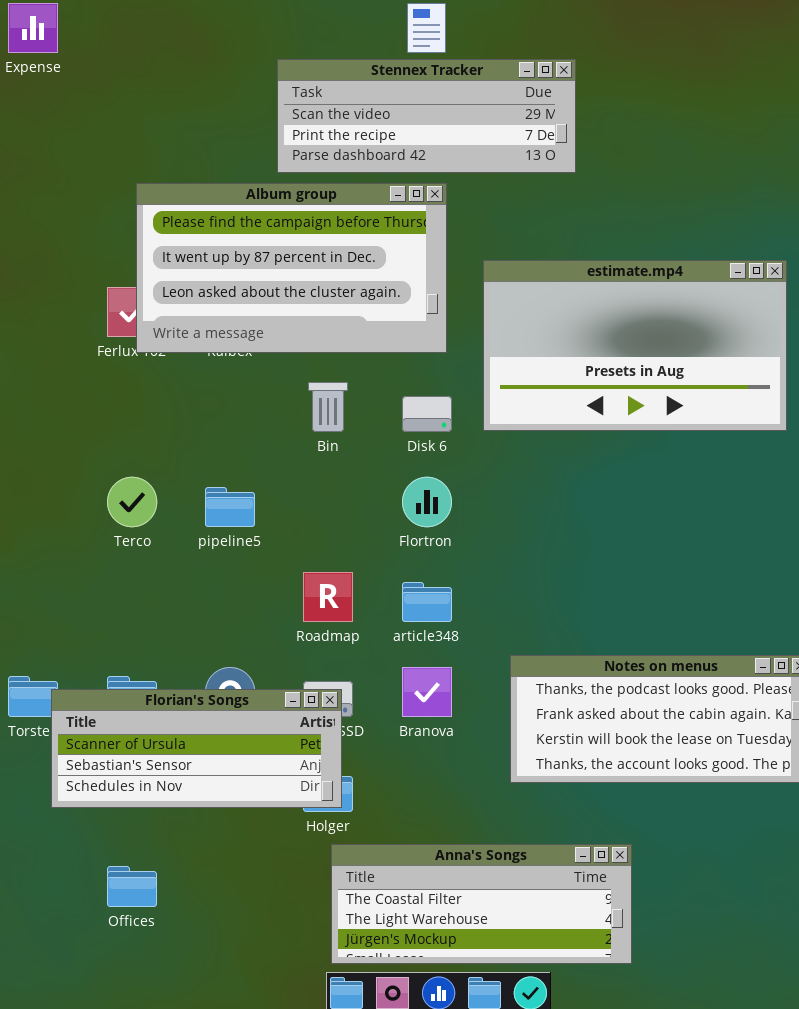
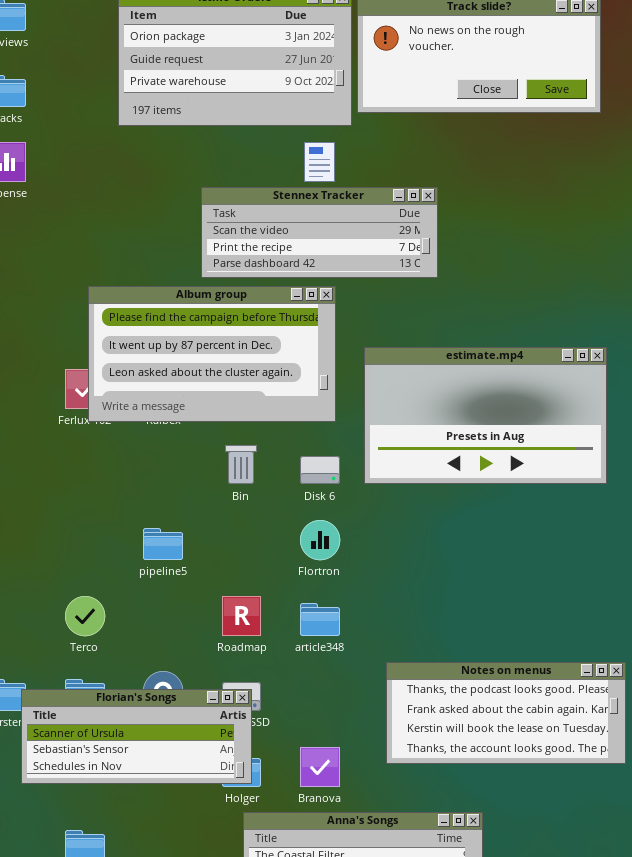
Terco: [107,477,157,527] -> [65,596,105,636], moved
Branova: [402,667,452,717] -> [300,747,340,787], moved

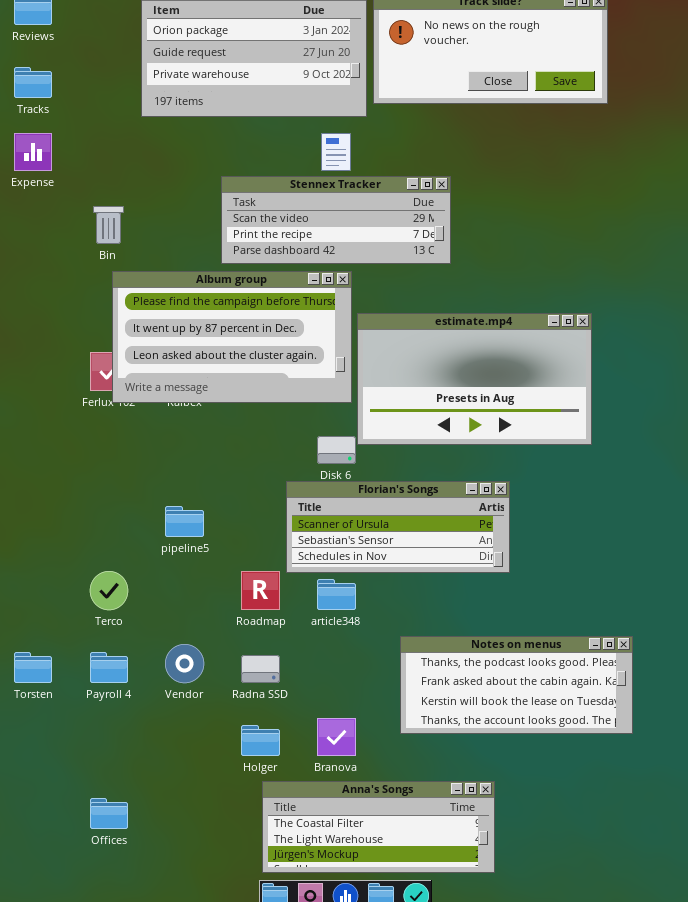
estimate.mp4: [364,347,607,484] -> [357,313,592,445], moved
Bin: [225,445,257,484] -> [93,206,124,244], moved
Florian's Songs: [21,689,252,784] -> [286,481,510,573], moved

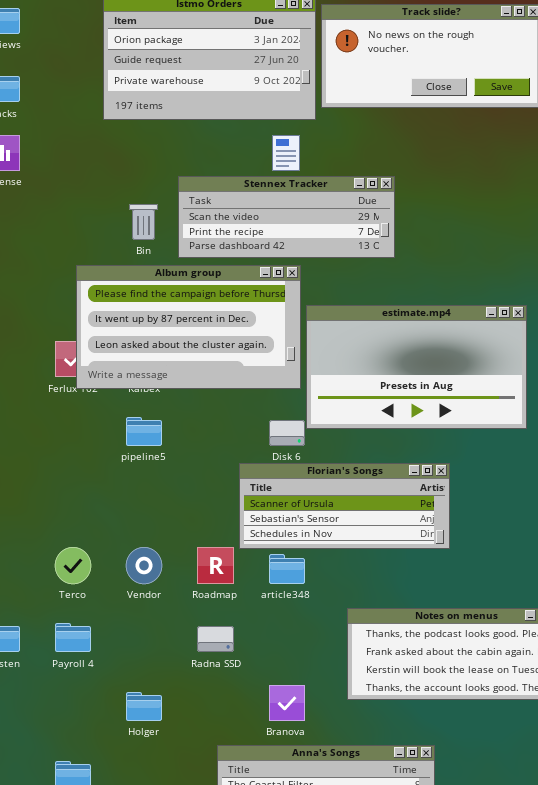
Bin: [93,206,124,244] -> [129,204,158,240], moved
pipeline5: [165,506,204,537] -> [126,417,162,446], moved
Vendor: [165,644,204,683] -> [126,547,162,584], moved
Holger: [241,725,280,756] -> [126,692,162,721], moved

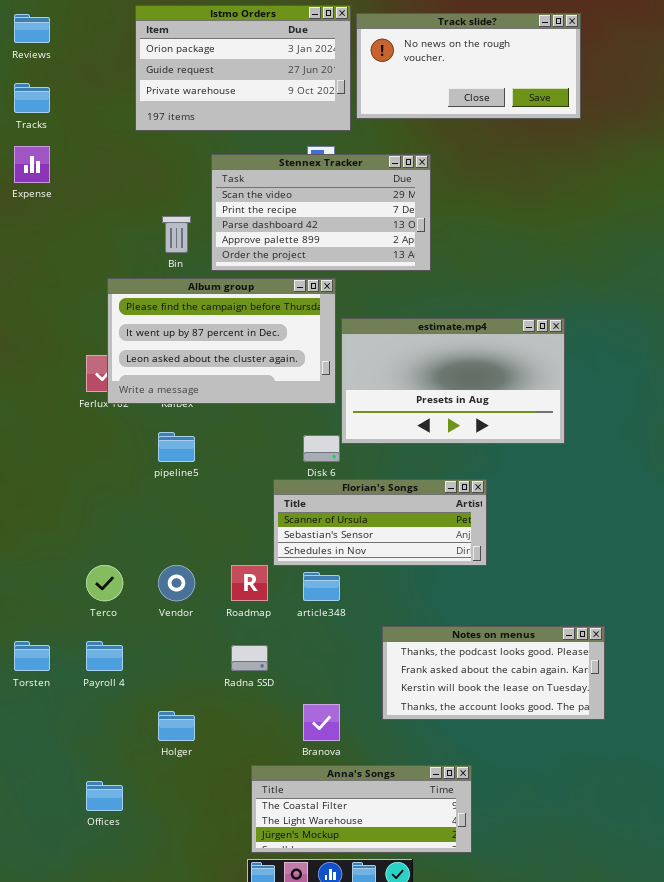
Stennex Tracker: [178,176,395,258] -> [211,154,431,271], resized

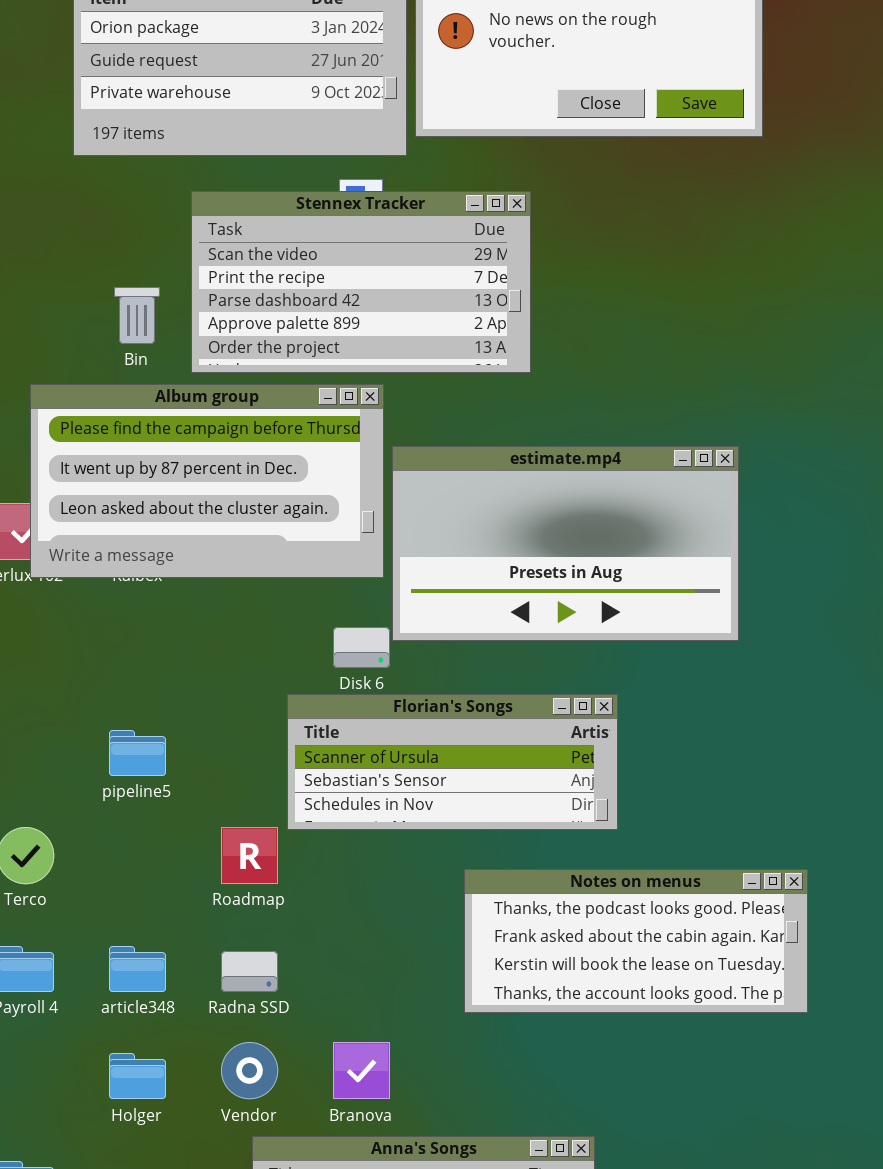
pipeline5: [158,432,195,462] -> [109,730,166,776], moved
Vendor: [158,565,195,601] -> [221,1042,278,1099], moved
article348: [303,572,340,601] -> [109,946,166,992], moved
Notes on menus: [382,626,605,720] -> [464,869,808,1013], moved

